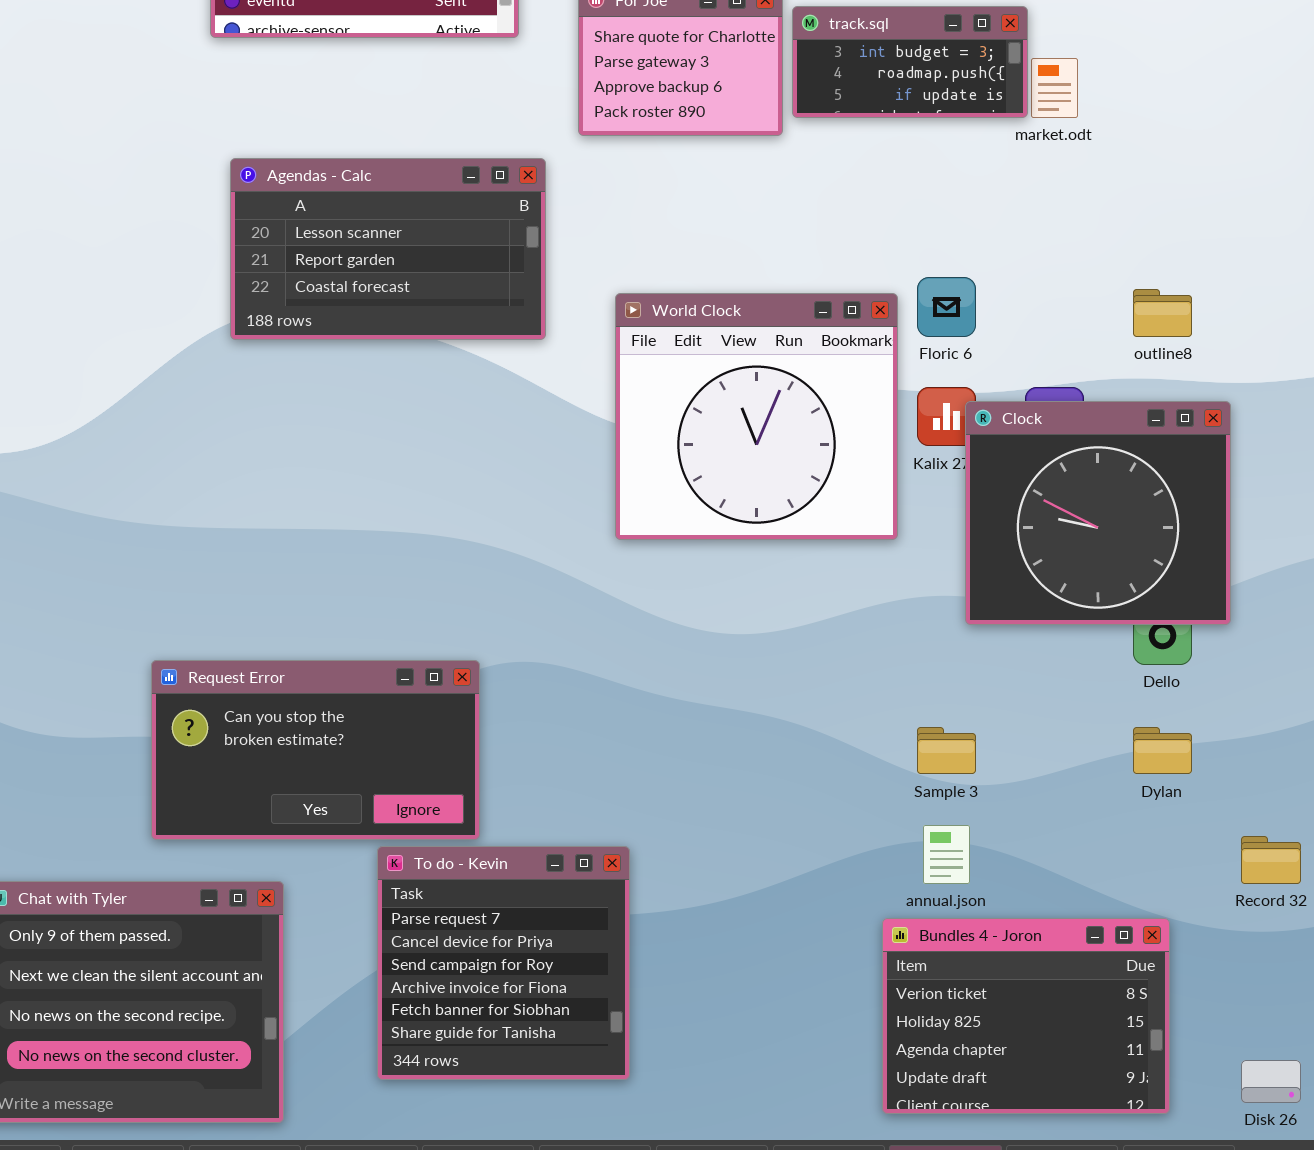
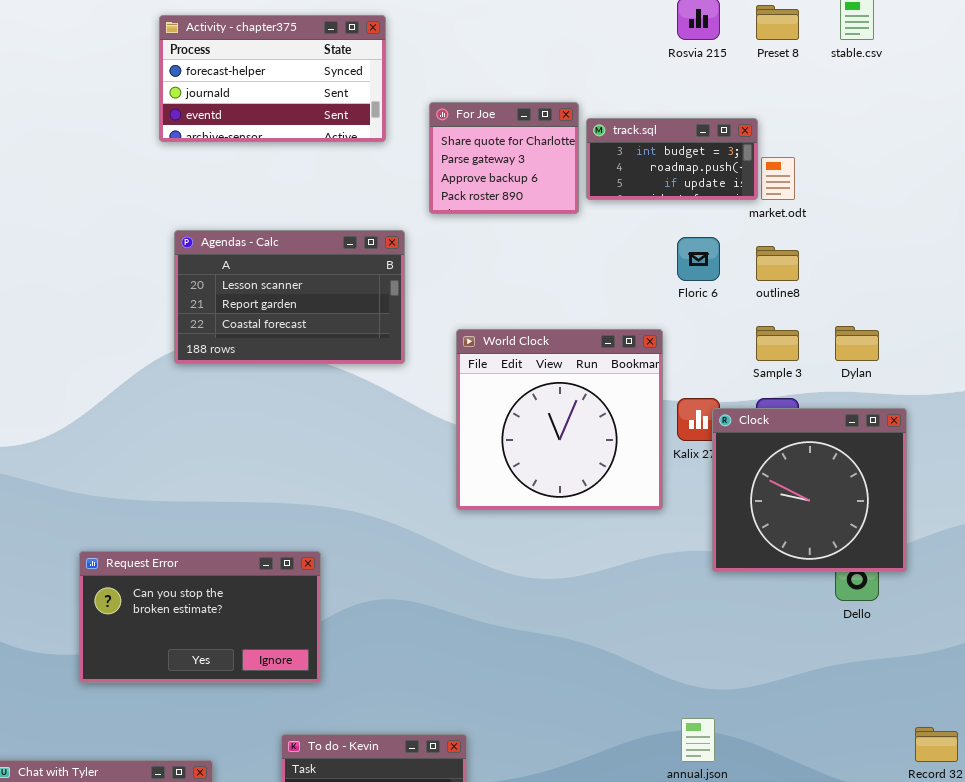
Floric 6: [917,277,976,337] -> [677,237,720,281], moved
outline8: [1133,289,1192,337] -> [756,246,799,281], moved
Request Error: [151,660,480,840] -> [79,551,321,683], moved
Sample 3: [917,727,976,774] -> [756,326,799,361], moved
Dylan: [1133,727,1192,774] -> [835,326,879,361], moved

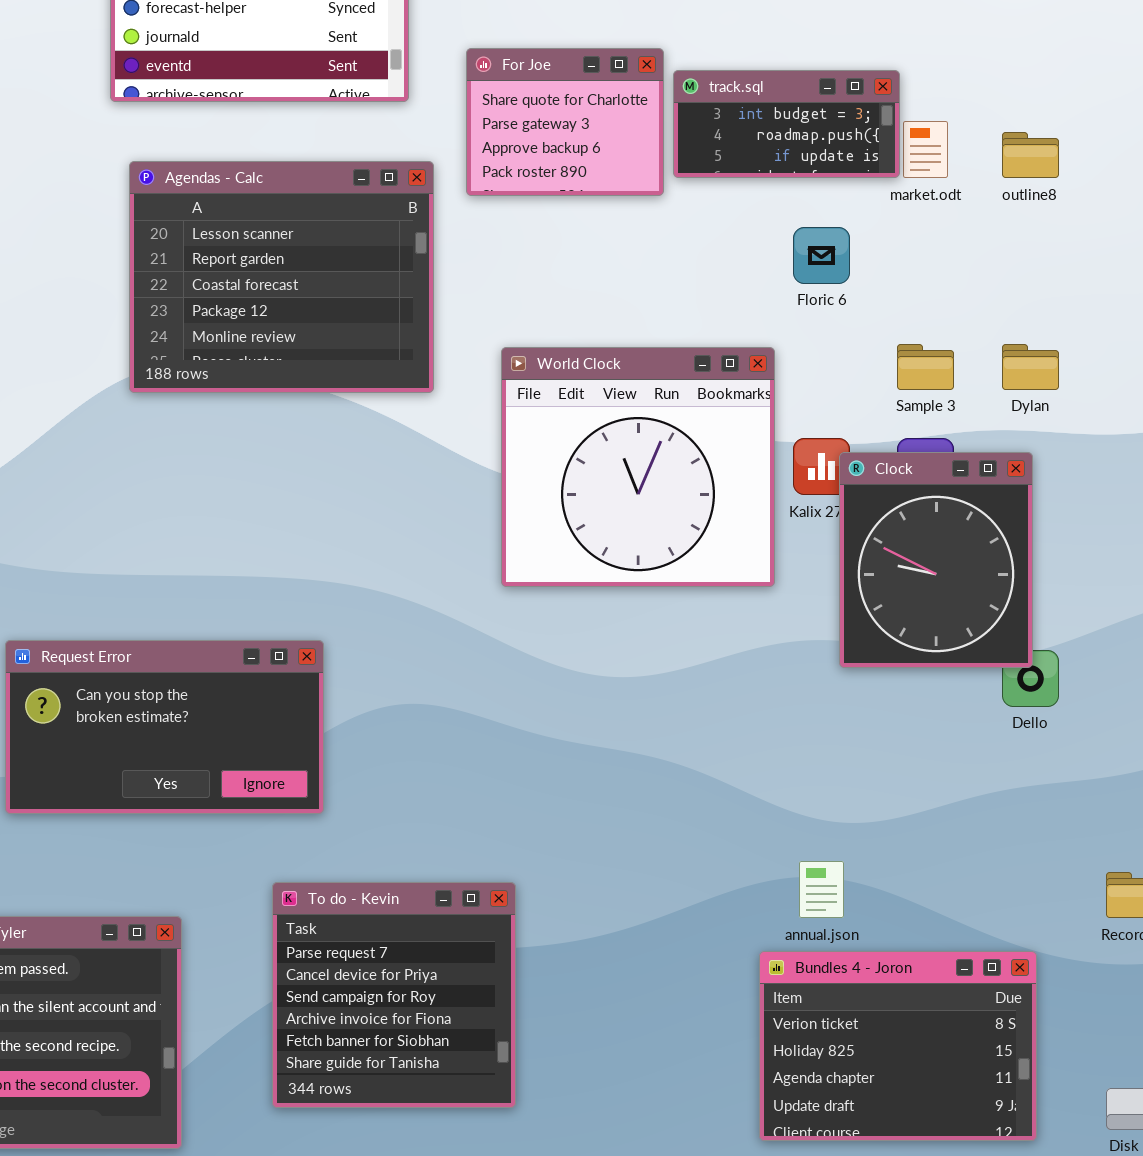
Agendas - Calc: [174,230,405,364] -> [129,161,434,393], resized
outline8: [756,246,799,281] -> [1002,132,1059,178], moved
Clock: [712,408,907,572] -> [839,452,1033,668], resized

